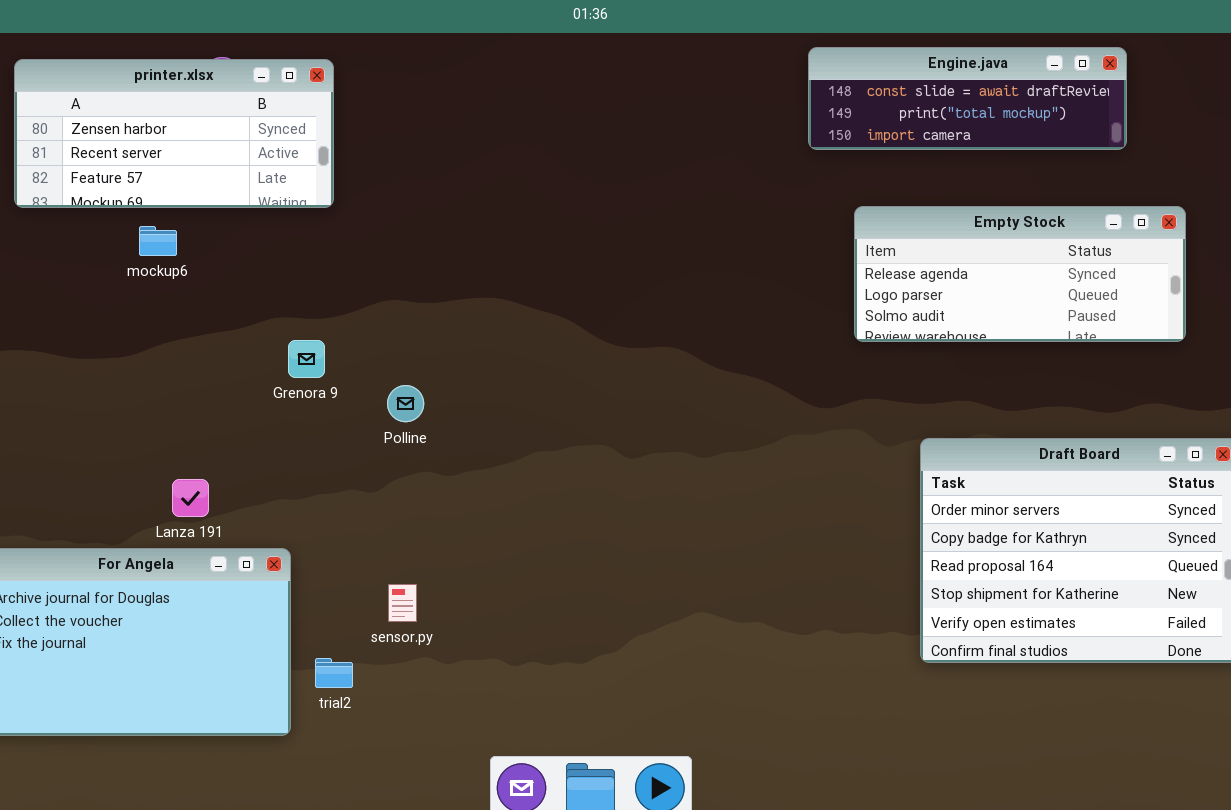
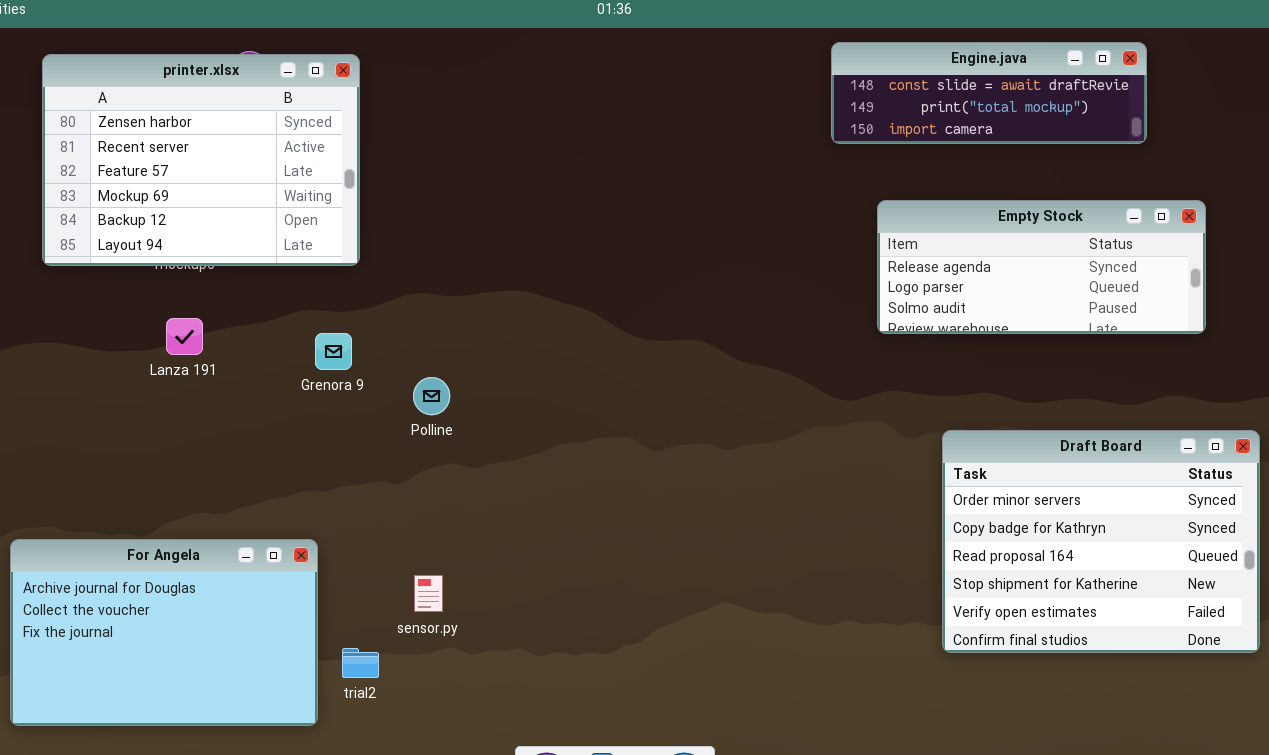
printer.xlsx: [14,59,334,208] -> [42,54,360,266], resized
Lanza 191: [172,479,209,517] -> [166,318,203,355], moved

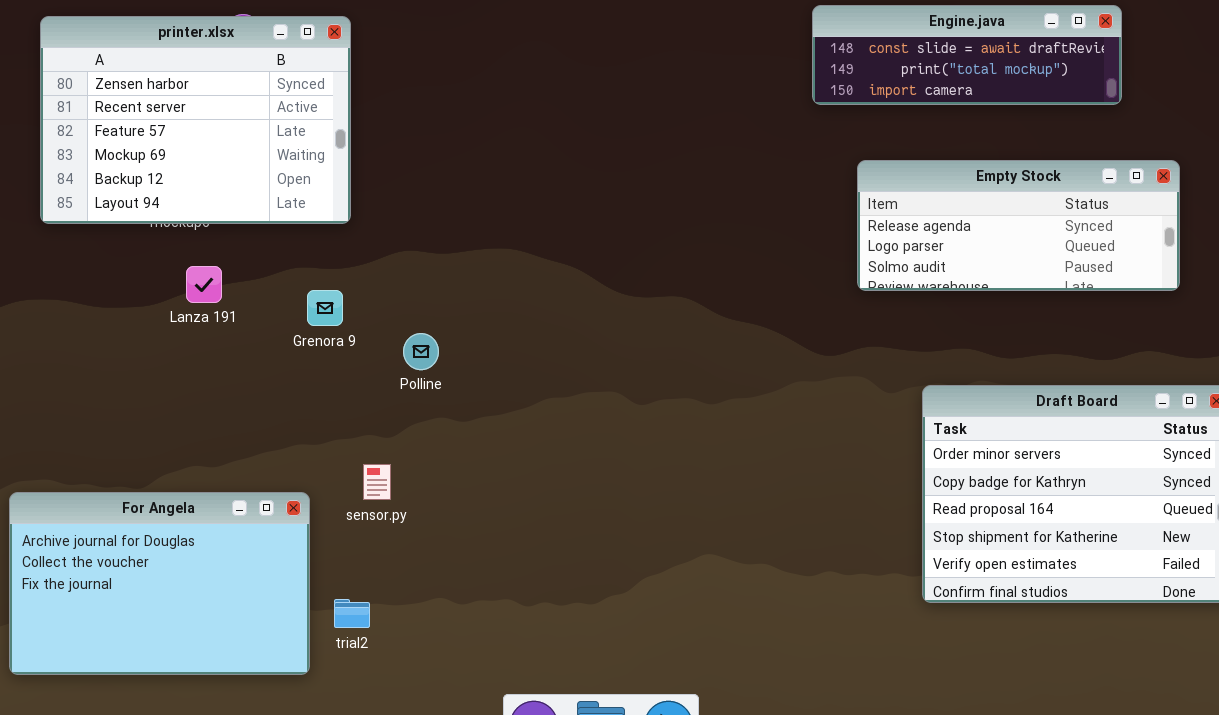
Lanza 191: [166,318,203,355] -> [186,266,222,303], moved
sensor.py: [414,575,443,612] -> [363,464,391,500], moved

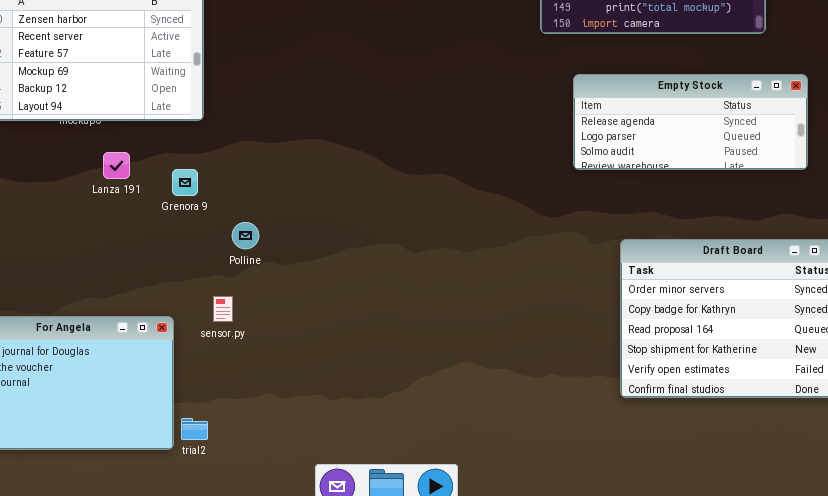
Lanza 191: [186,266,222,303] -> [103,152,130,179], moved
Polline: [403,333,439,370] -> [232,222,259,249], moved
trial2: [334,599,370,628] -> [181,418,208,440], moved

